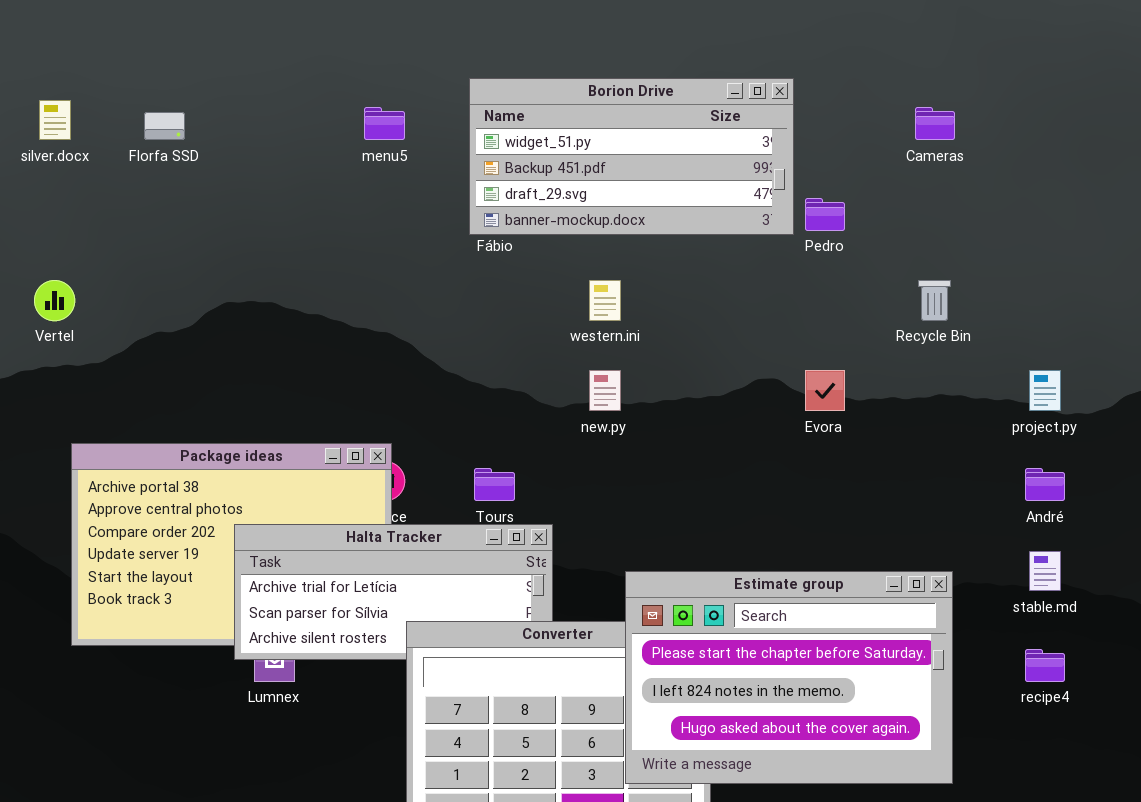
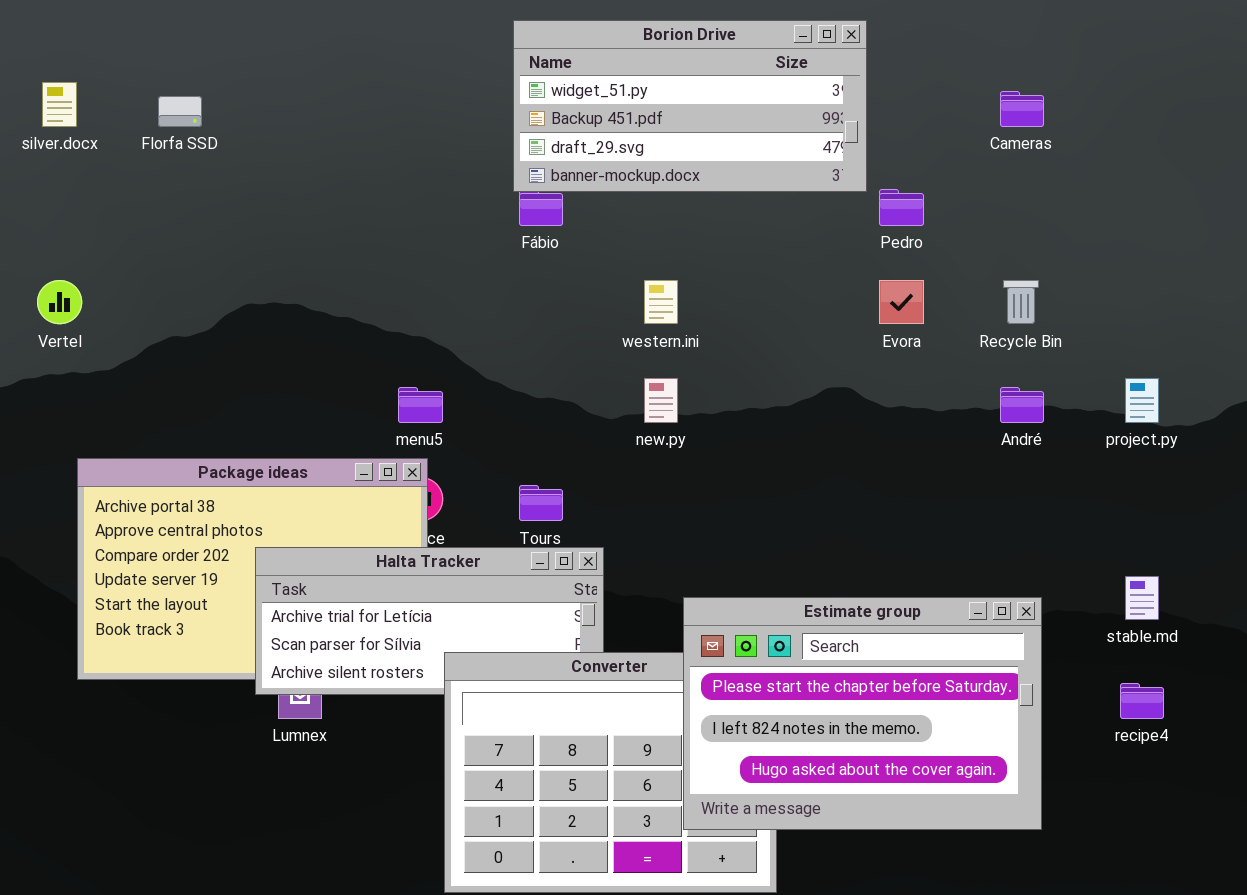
Borion Drive: [469,78,794,235] -> [513,20,867,192], moved
menu5: [364,107,405,140] -> [398,387,443,423], moved
Evora: [805,370,845,411] -> [879,280,924,324], moved
André: [1025,468,1065,501] -> [1000,387,1044,423], moved

